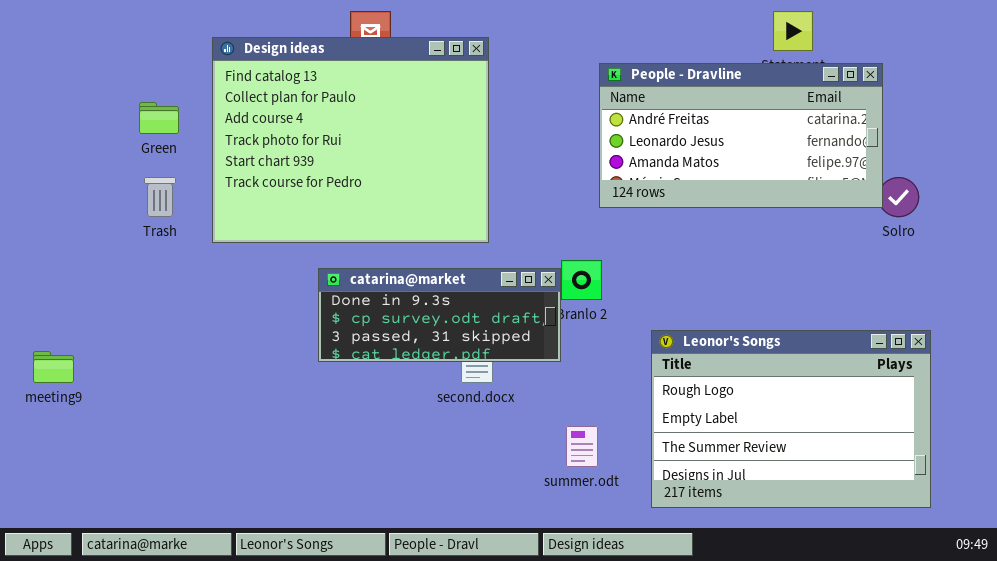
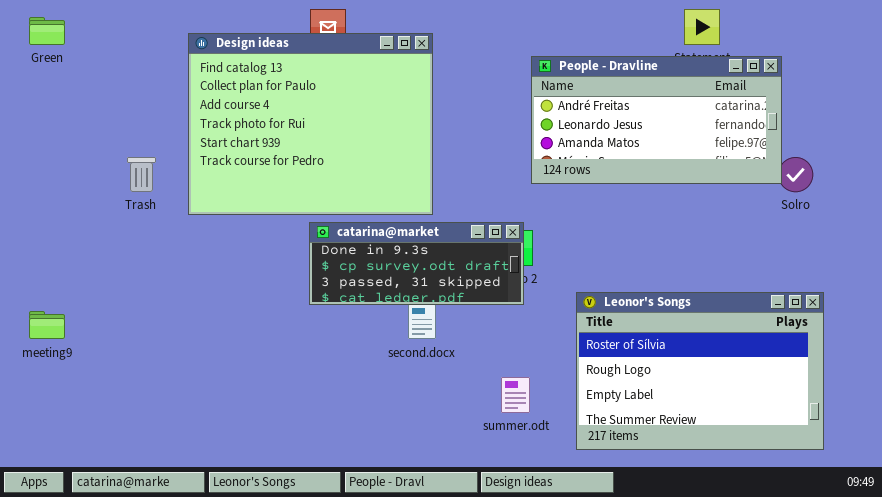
Green: [139,102,179,134] -> [29,17,65,45], moved
catarina@market: [318,268,561,362] -> [309,222,524,305], moved
Leonor's Songs: [651,330,931,508] -> [576,292,824,450], scrolled up 1 row

